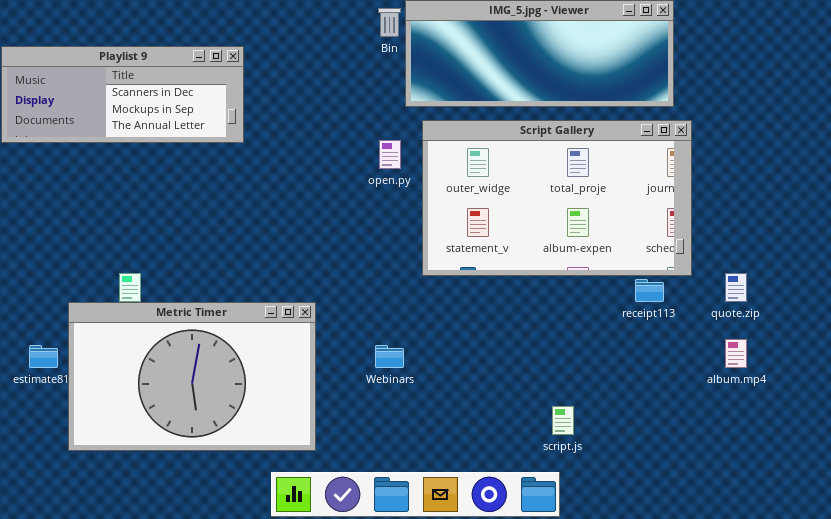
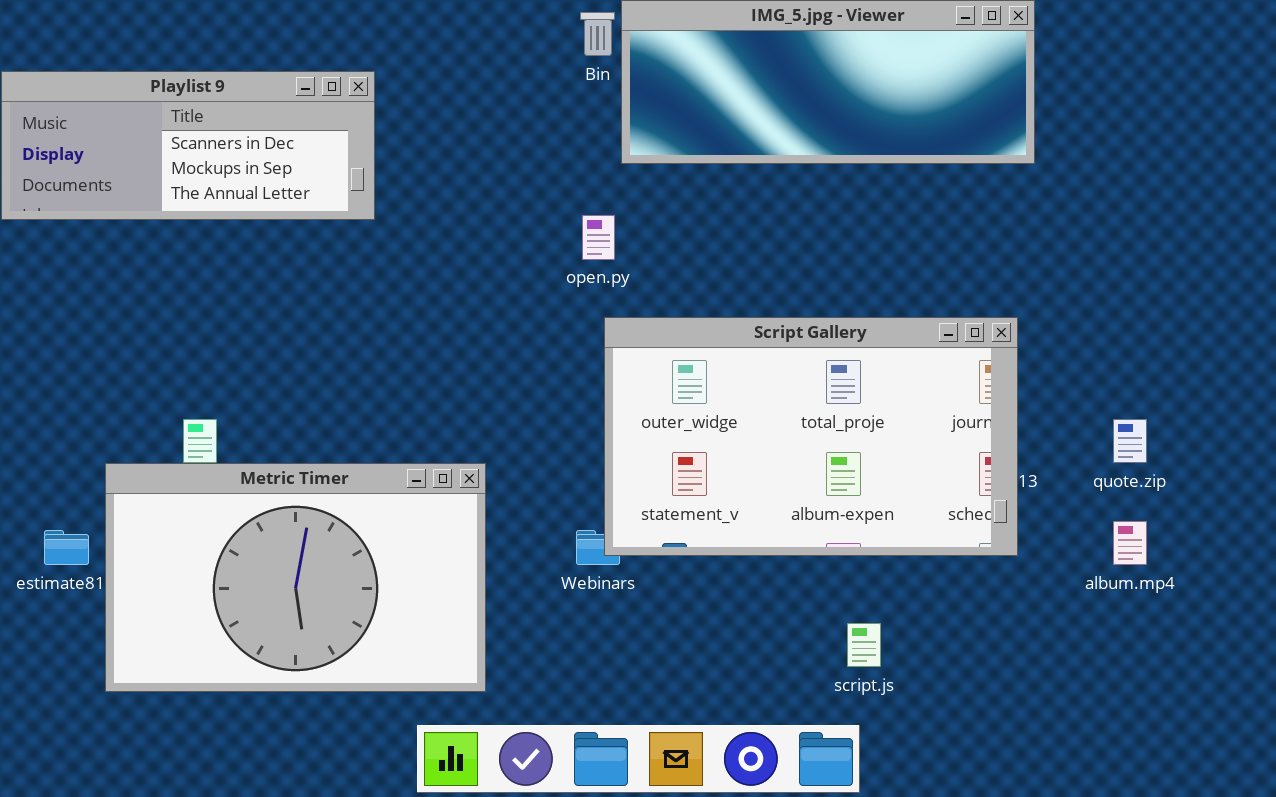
Script Gallery: [422,120,692,276] -> [604,317,1018,556], moved

